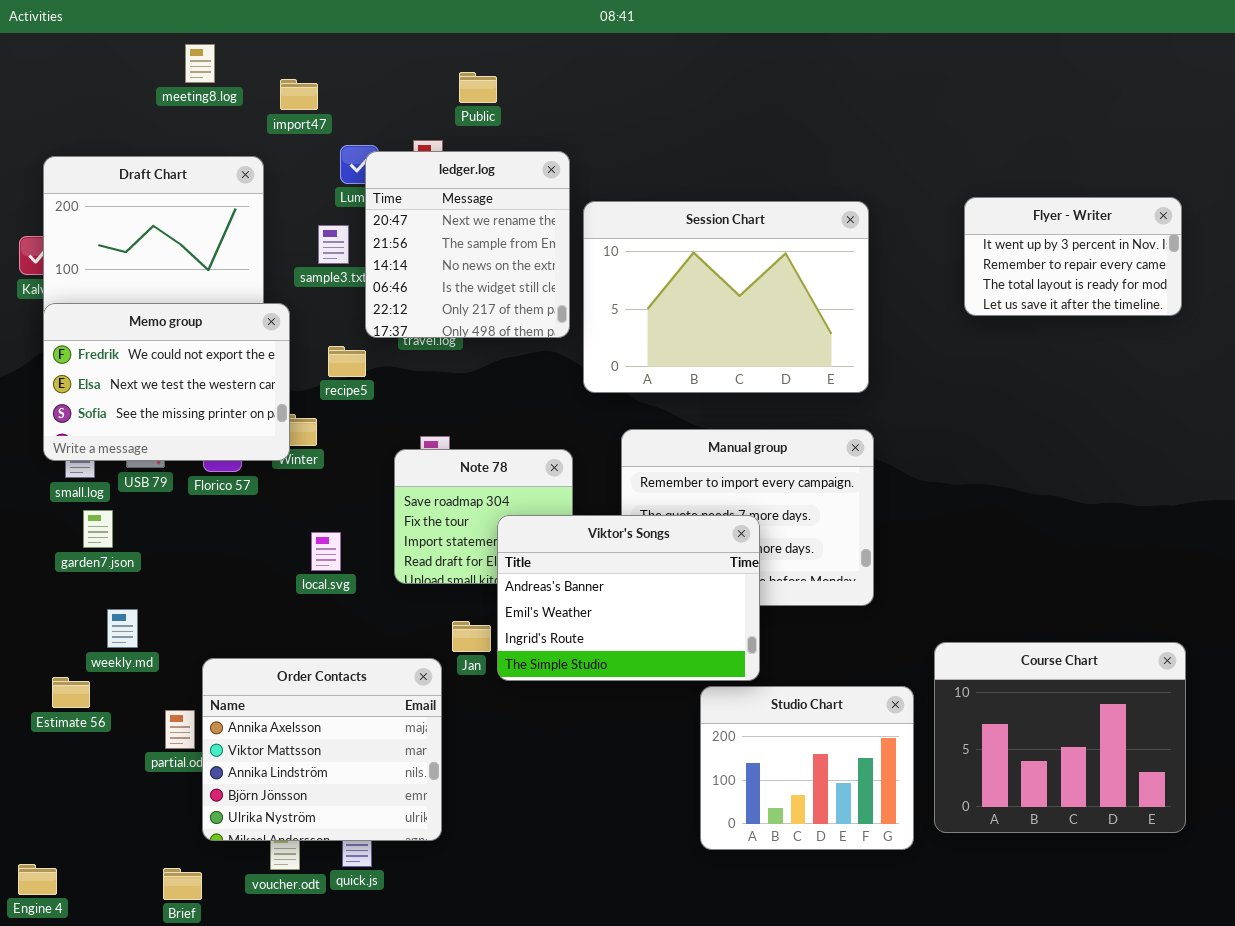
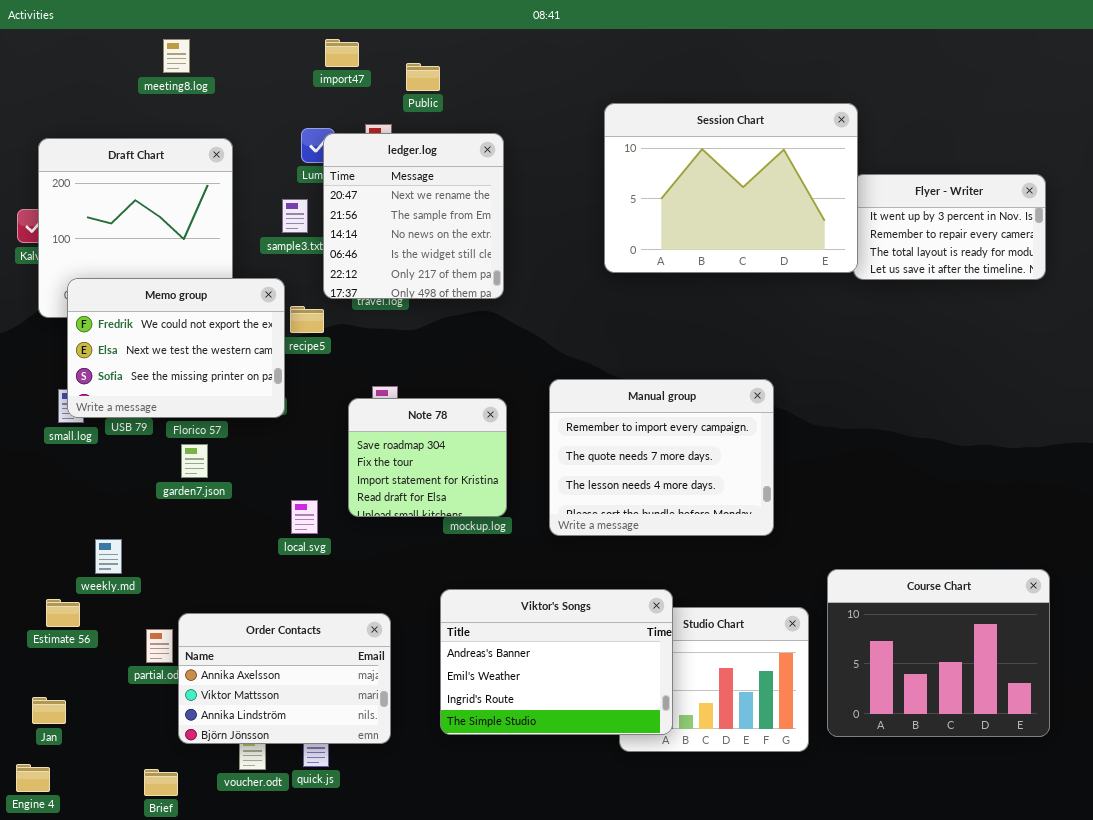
import47: [280,79,318,110] -> [325,39,359,67], moved
Session Chart: [583,201,869,393] -> [604,103,858,273], moved
Memo group: [43,303,290,461] -> [67,278,285,418], moved
garden7.json: [83,510,113,548] -> [181,444,208,478], moved
Viktor's Songs: [497,515,760,681] -> [440,589,673,735], moved
local.svg: [311,532,341,571] -> [291,500,318,534], moved
Jan: [452,621,491,652] -> [32,697,66,724], moved
Order Contacts: [202,658,442,841] -> [178,613,391,744], resized

